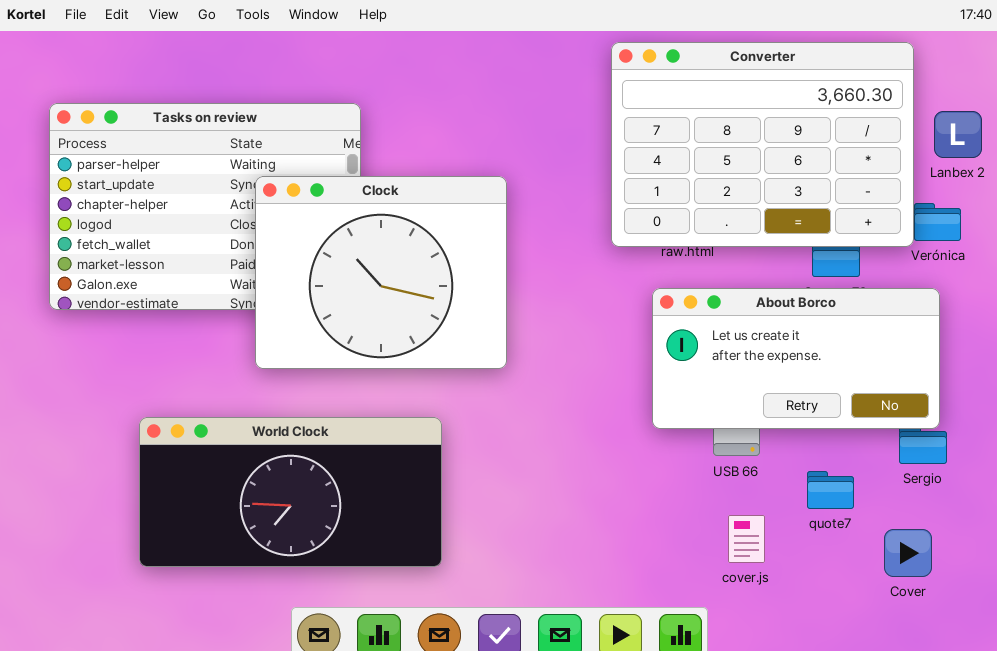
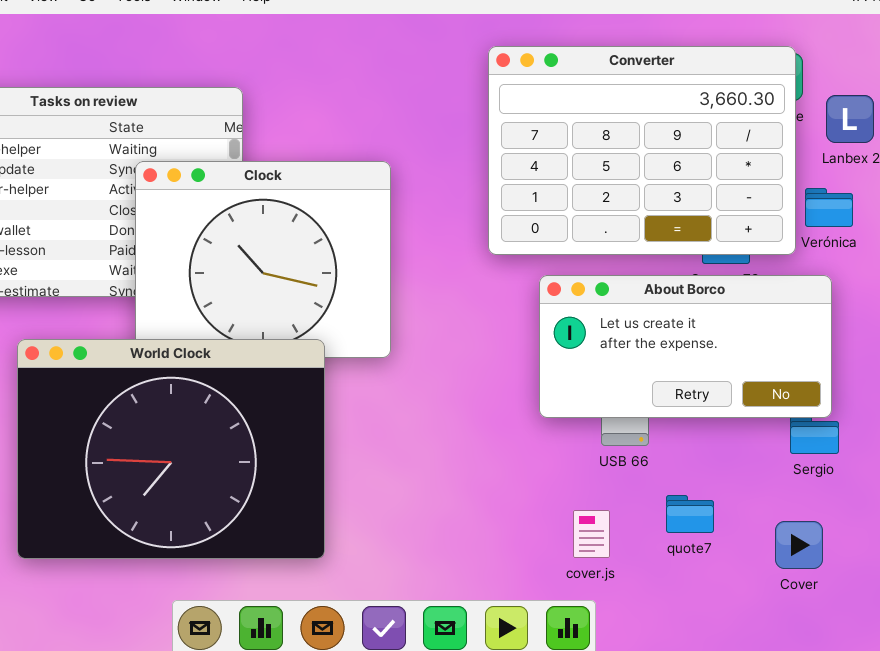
Converter: [611,42,914,247] -> [488,46,796,255], moved
World Clock: [139,417,442,567] -> [17,339,325,559], resized
quote7: [807,471,854,509] -> [666,495,714,533], moved
cover.js: [728,515,765,563] -> [573,510,610,558], moved

